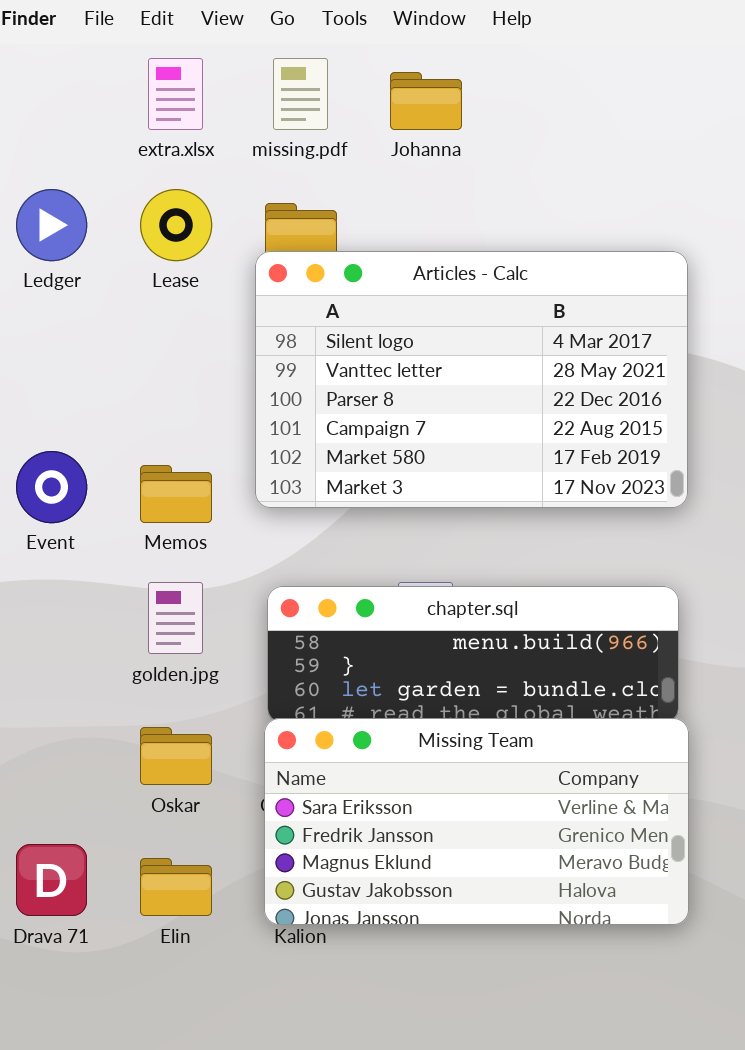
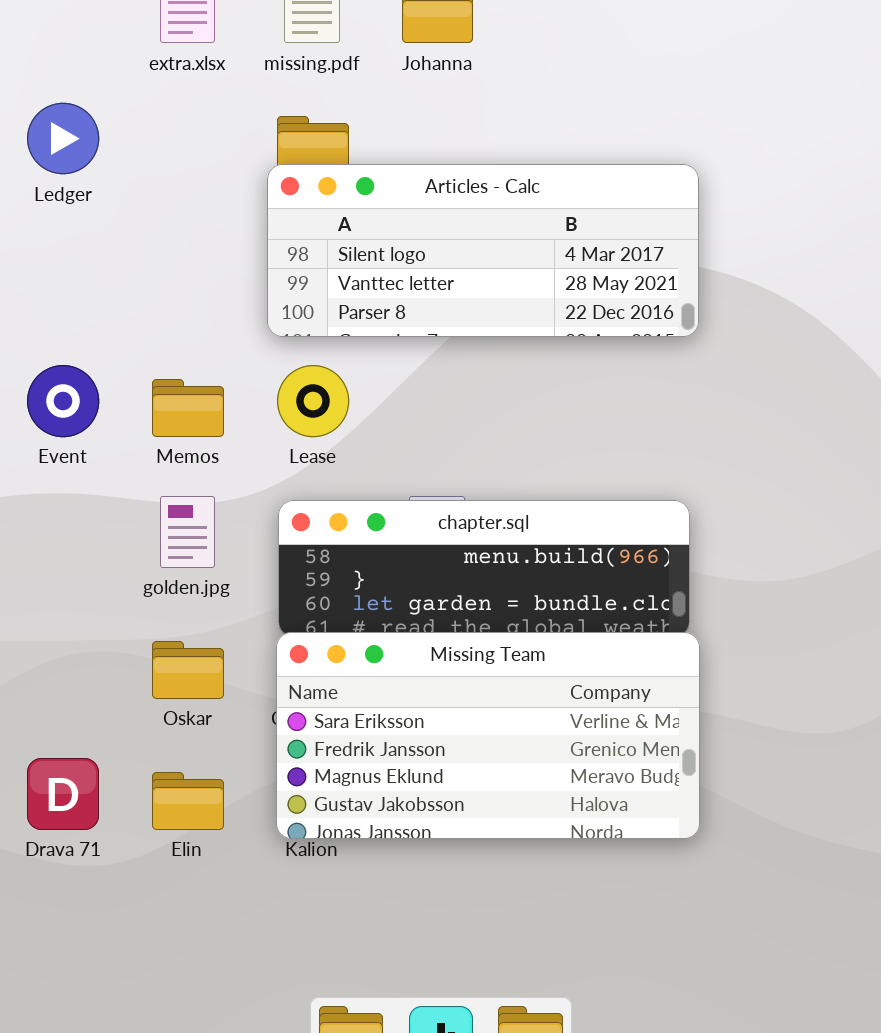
Lease: [140,189,212,261] -> [277,365,349,437], moved
Articles - Calc: [255,251,688,508] -> [267,164,699,337], resized

